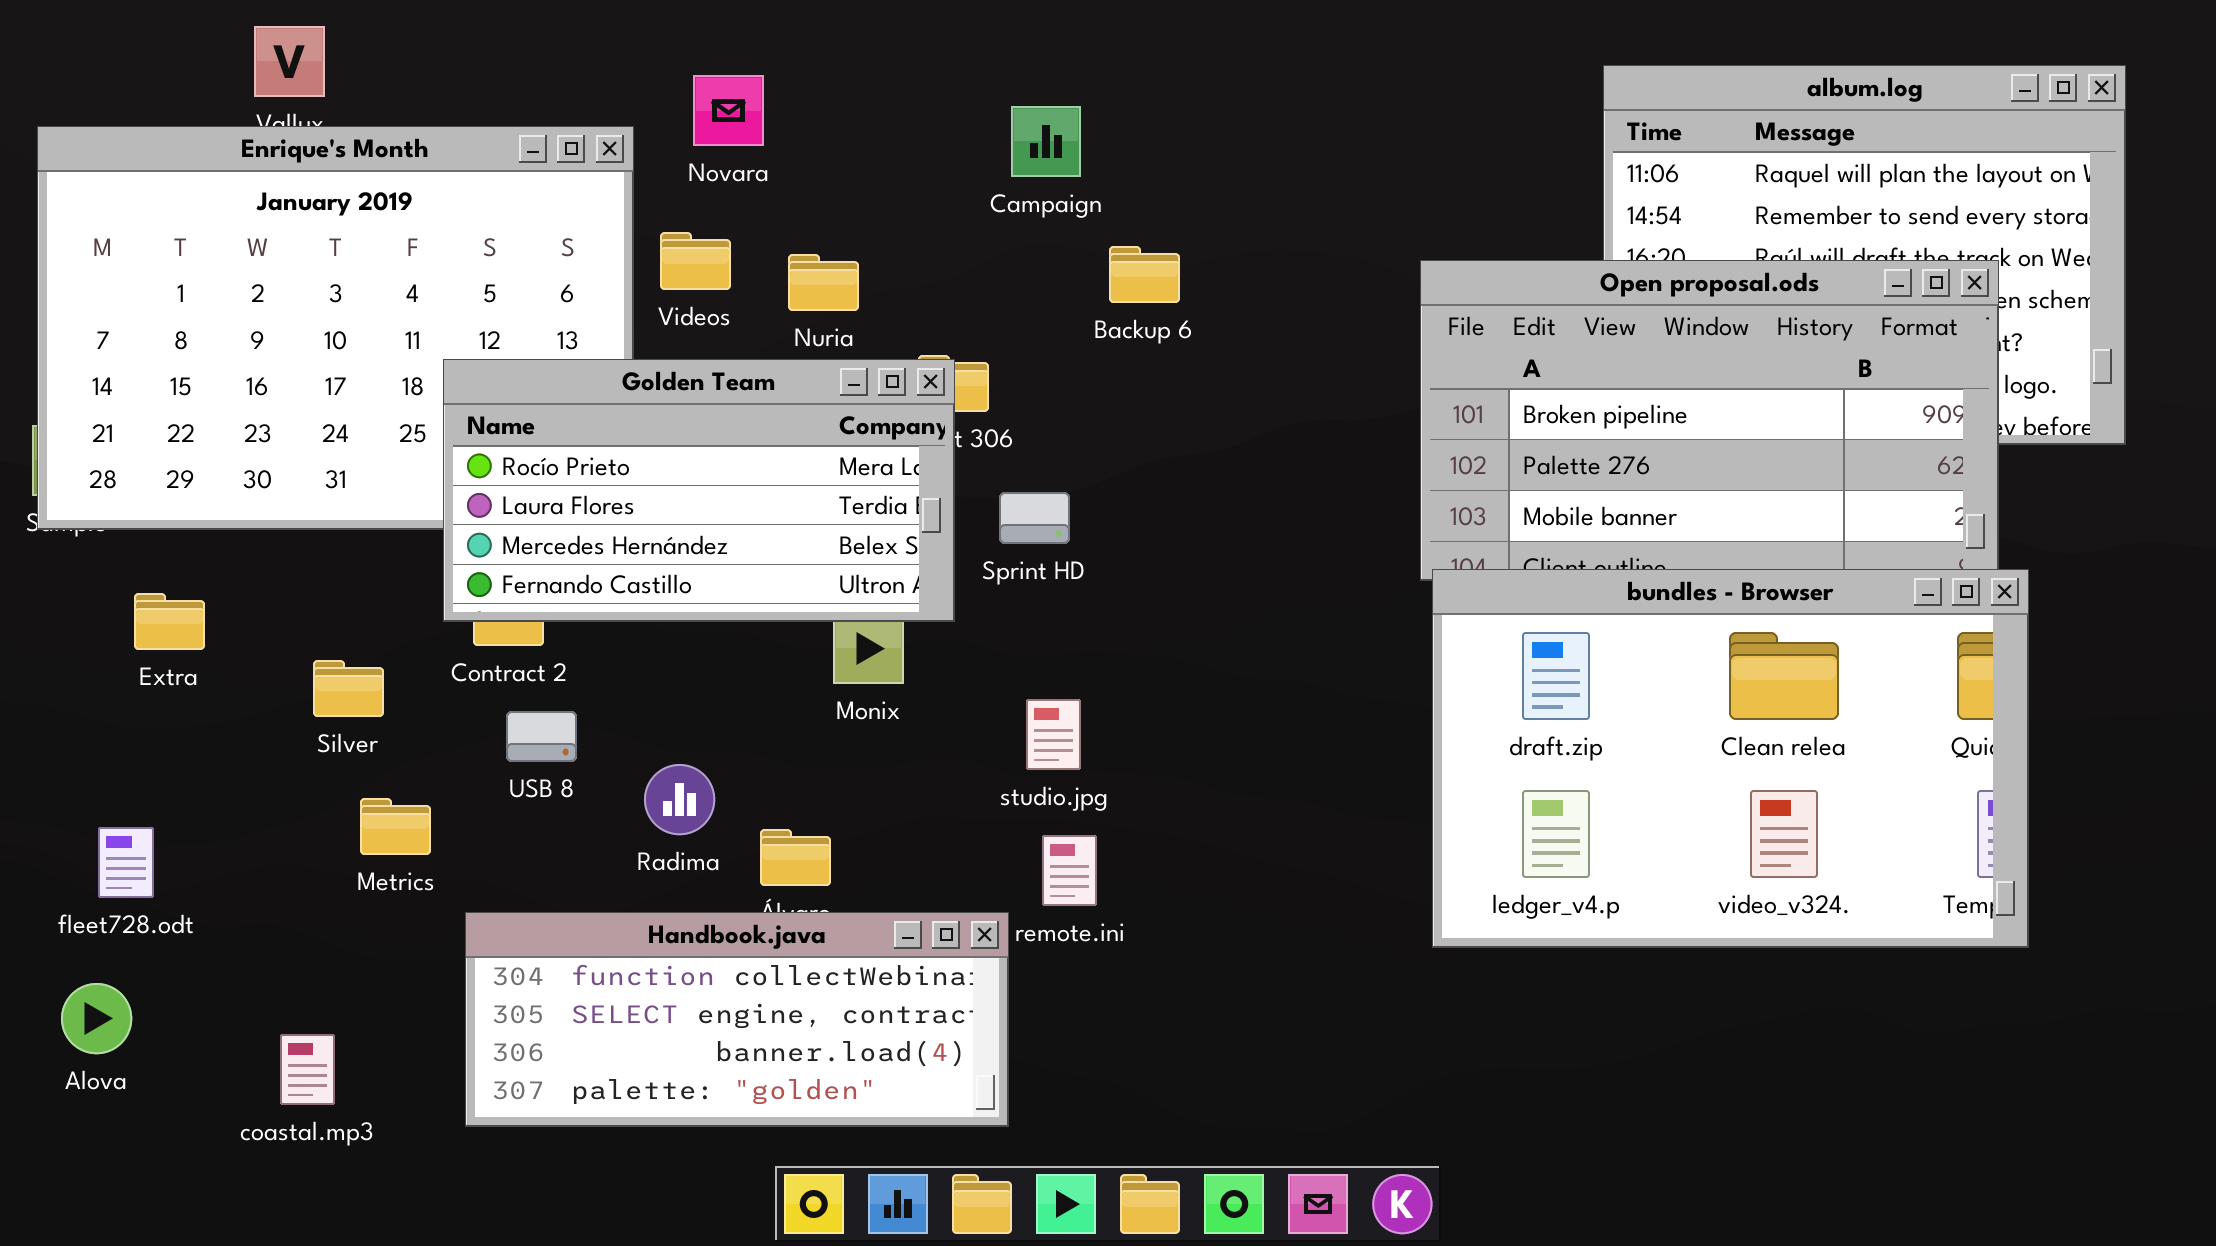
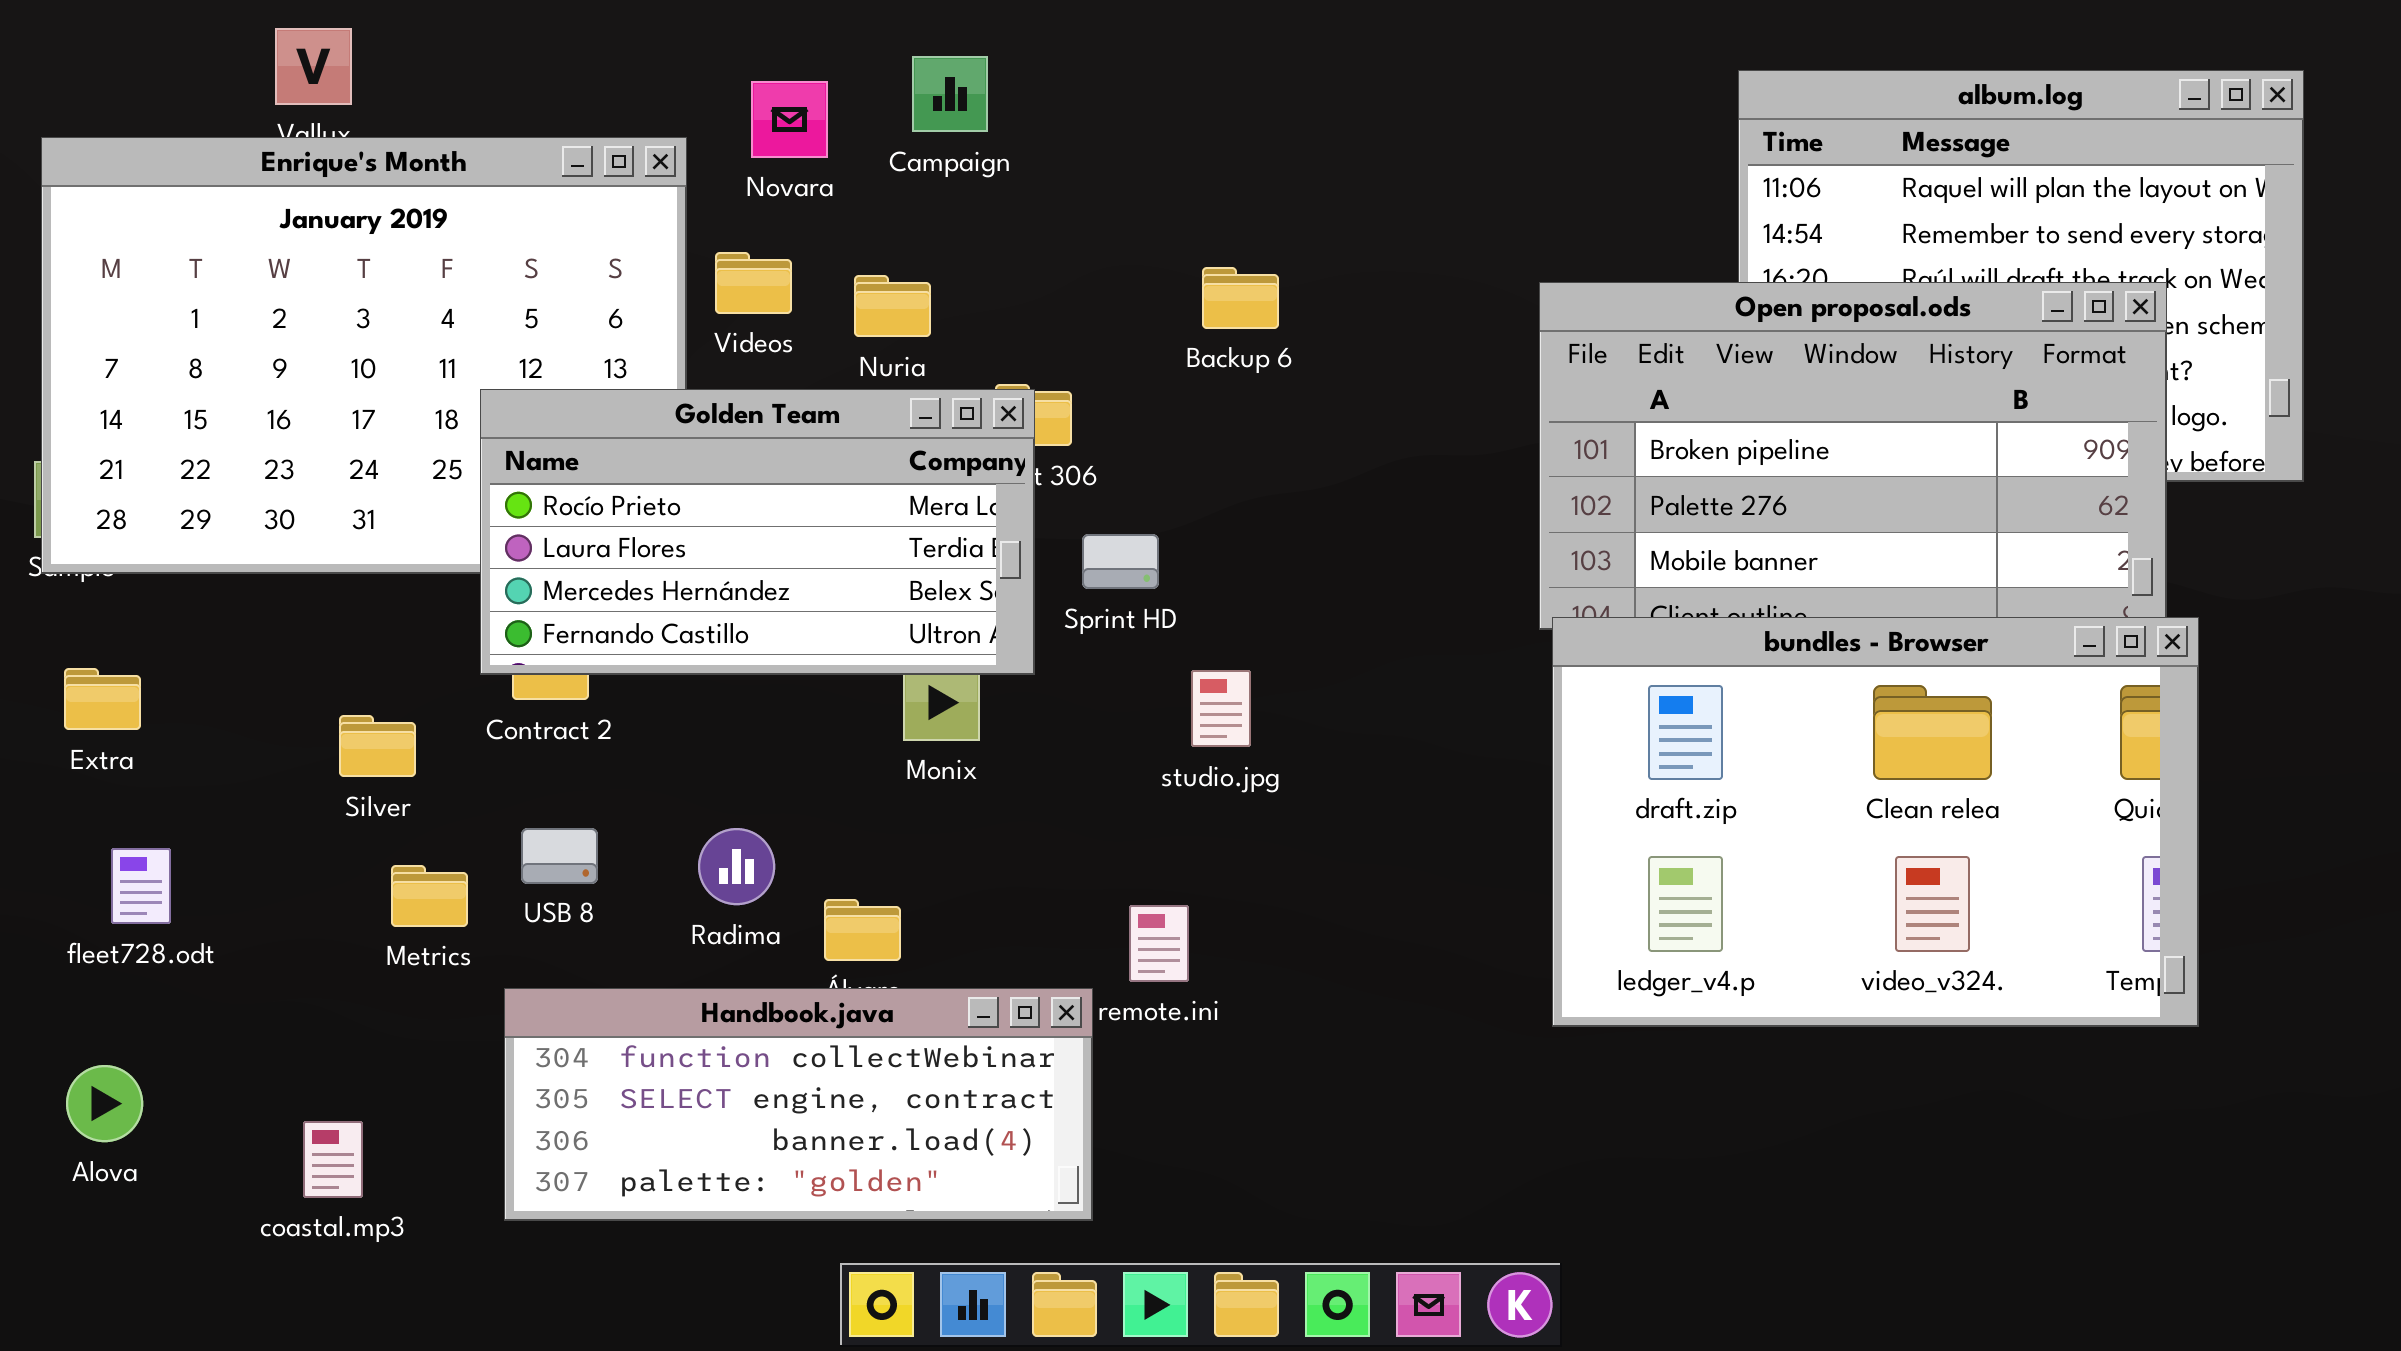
Campaign: [1011,106,1081,177] -> [912,56,988,132], moved
Extra: [134,593,205,650] -> [64,668,141,730], moved
studio.jpg: [1026,699,1081,770] -> [1191,670,1251,747], moved
USB 8: [506,711,577,762] -> [521,828,598,884], moved
fleet728.odt: [98,827,154,898] -> [111,848,171,924], moved

